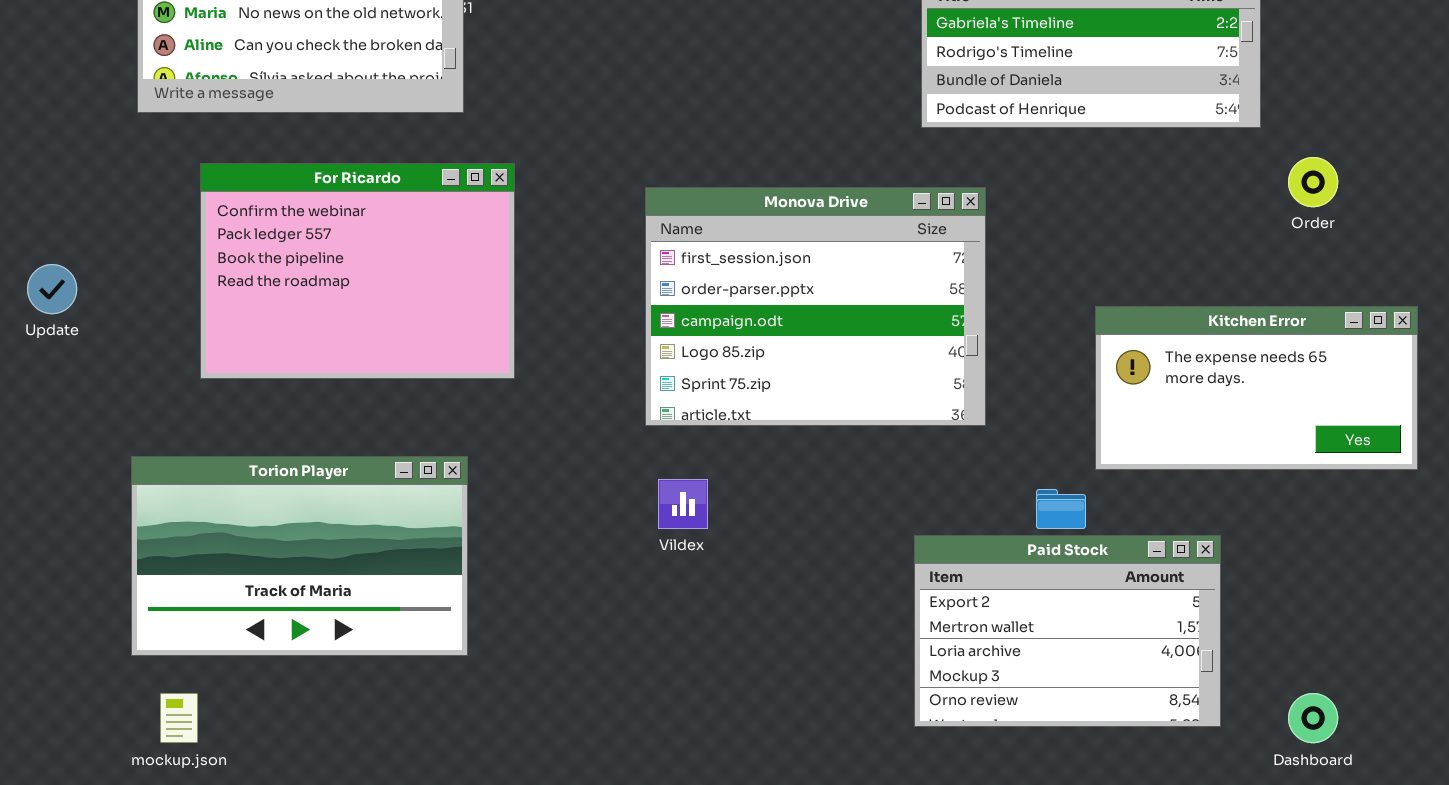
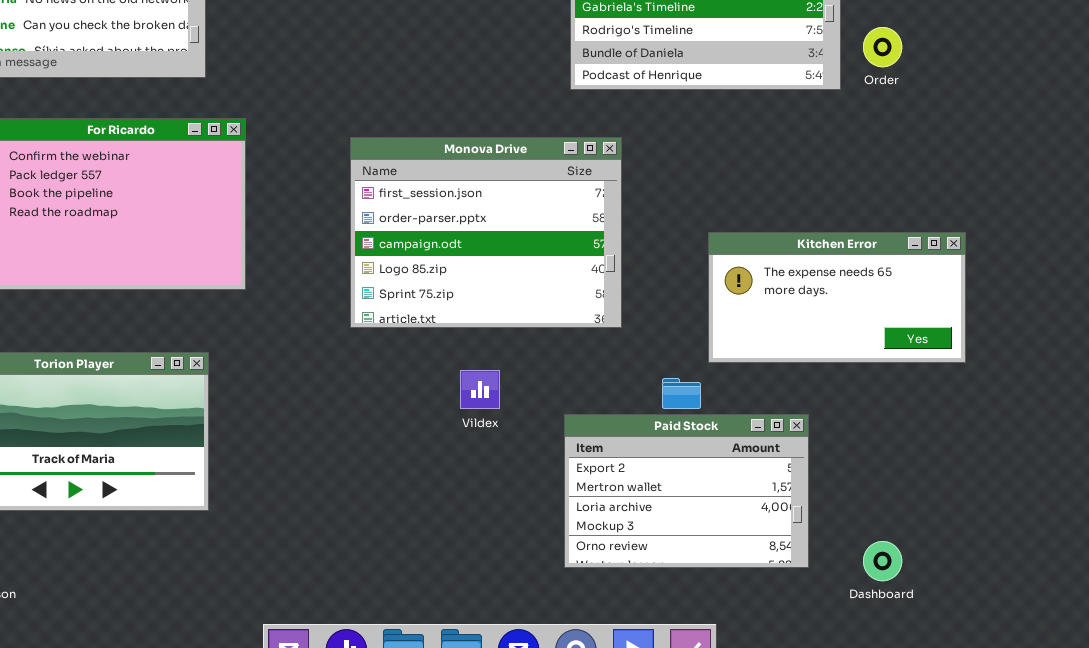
Order: [1288,157,1338,207] -> [863,27,902,67], moved
Vildex: [658,479,708,529] -> [460,370,500,409], moved

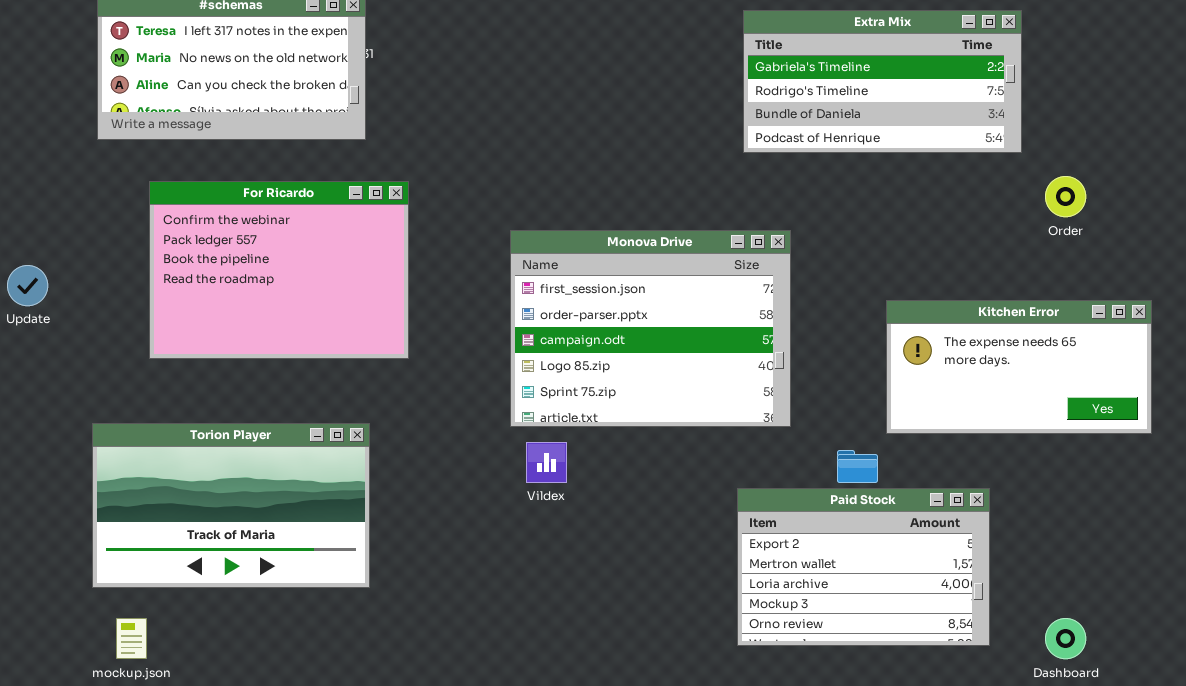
Order: [863,27,902,67] -> [1045,176,1086,217], moved
Monova Drive: [350,137,622,328] -> [510,230,791,427], moved
Vildex: [460,370,500,409] -> [526,442,567,483], moved

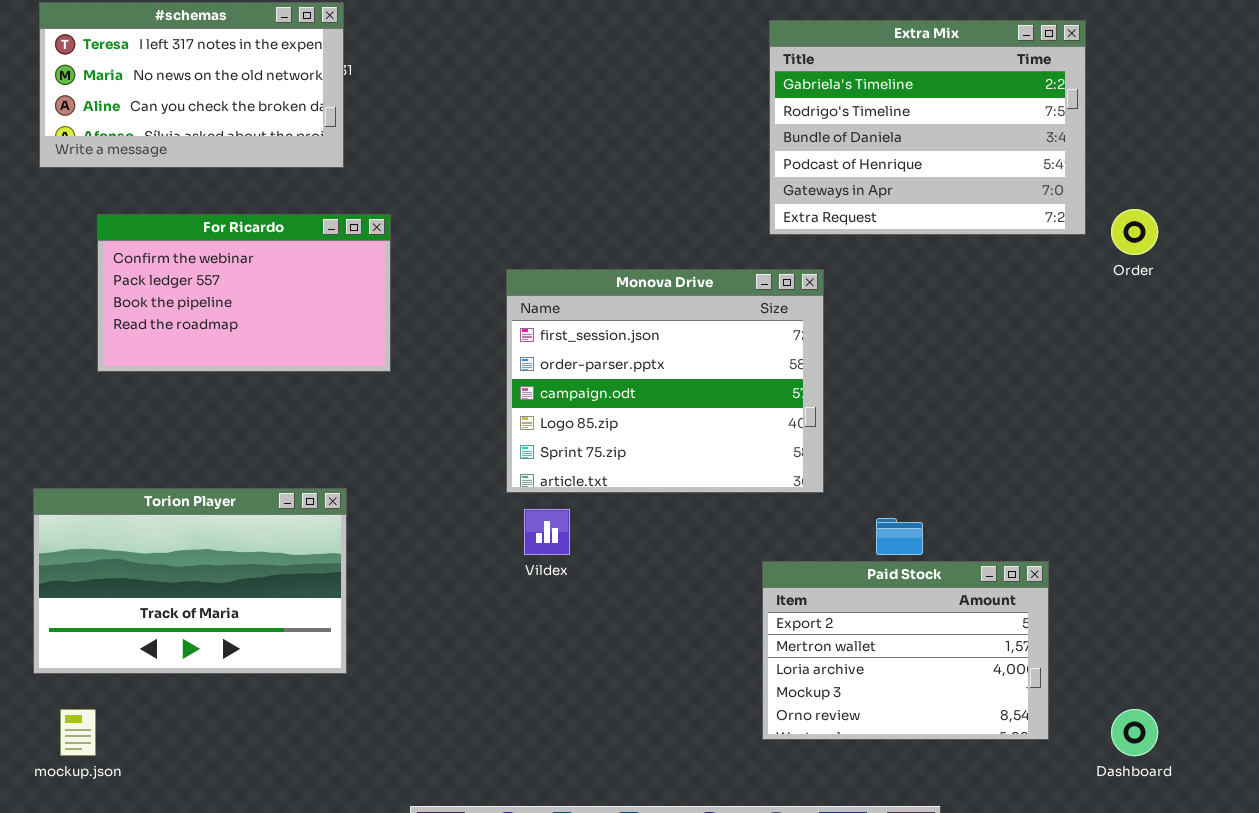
Extra Mix: [743,10,1022,153] -> [769,20,1086,235], resized
For Ricardo: [149,181,409,359] -> [97,214,391,372], resized
Kitchen Error: [886,300,1152,434] -> none, closed

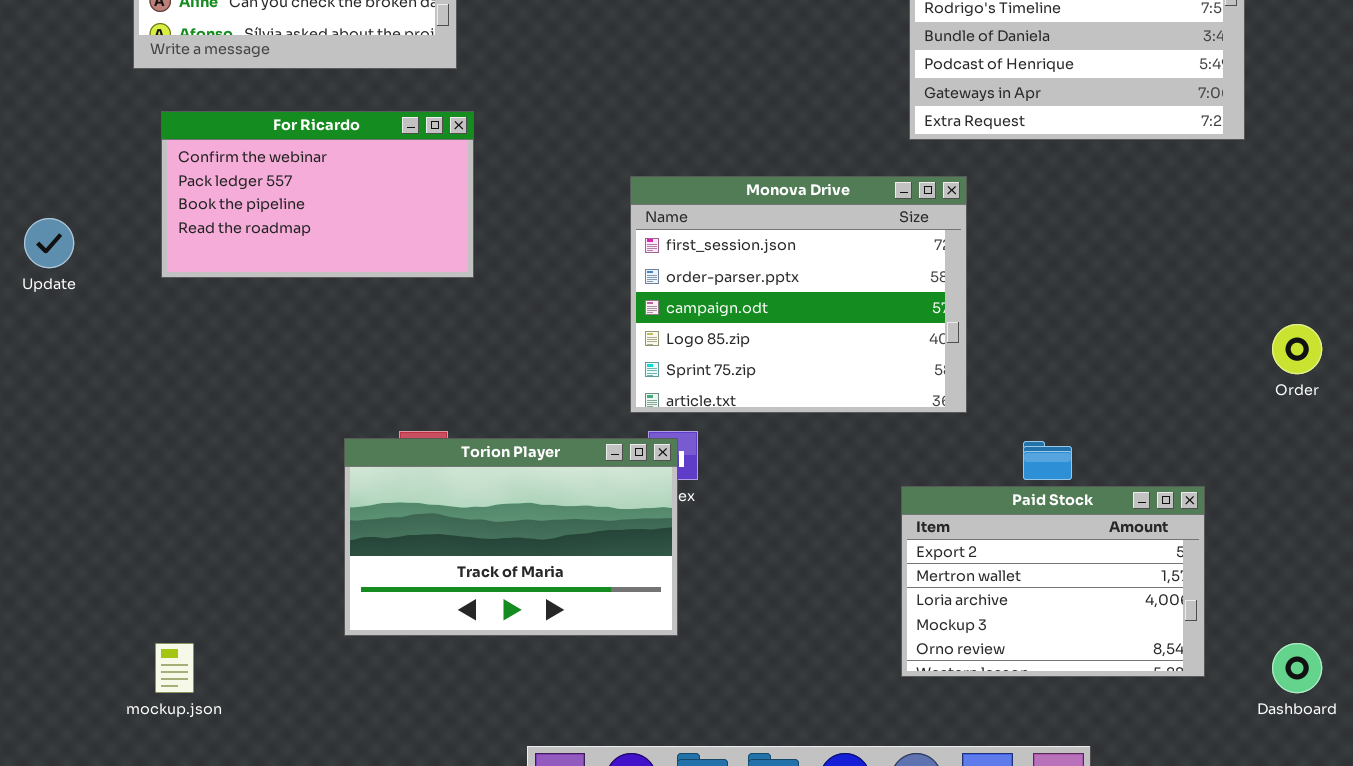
Order: [1111,209,1158,255] -> [1272,324,1322,374], moved
For Ricardo: [97,214,391,372] -> [161,111,474,278], moved
Torion Player: [33,488,347,674] -> [344,438,678,636], moved

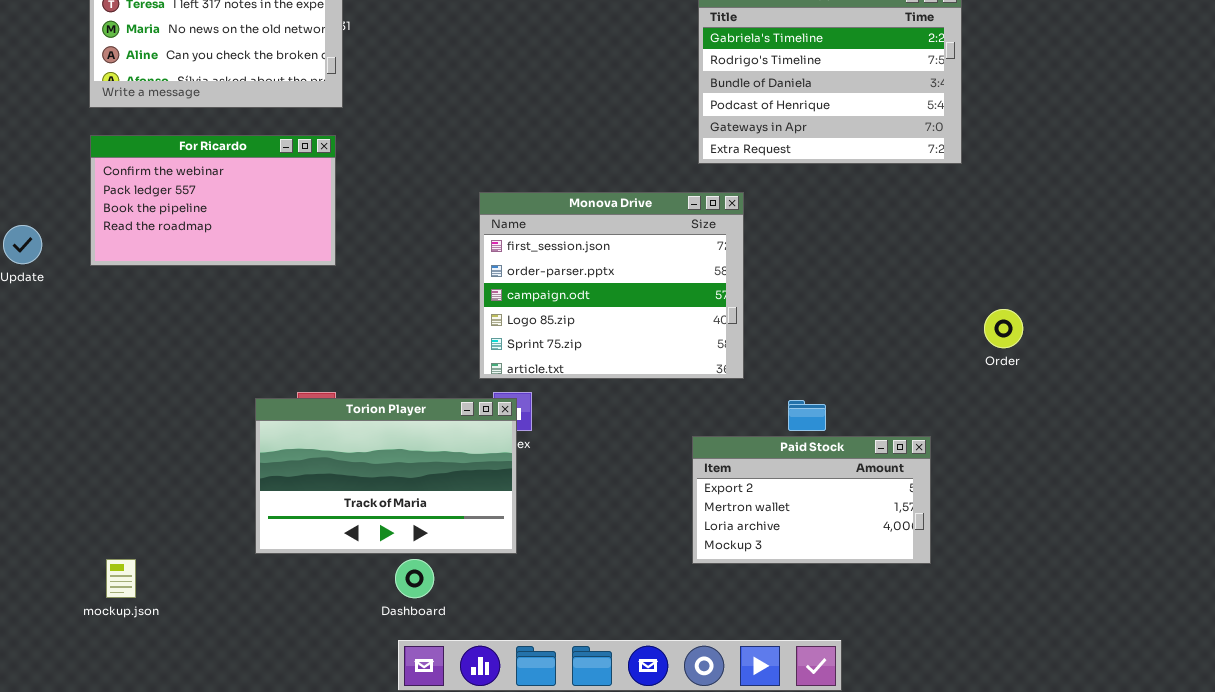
For Ricardo: [161,111,474,278] -> [90,135,336,266], moved
Paid Stock: [901,486,1205,677] -> [692,436,931,564], resized
Dashboard: [1272,643,1322,693] -> [395,559,434,598], moved

